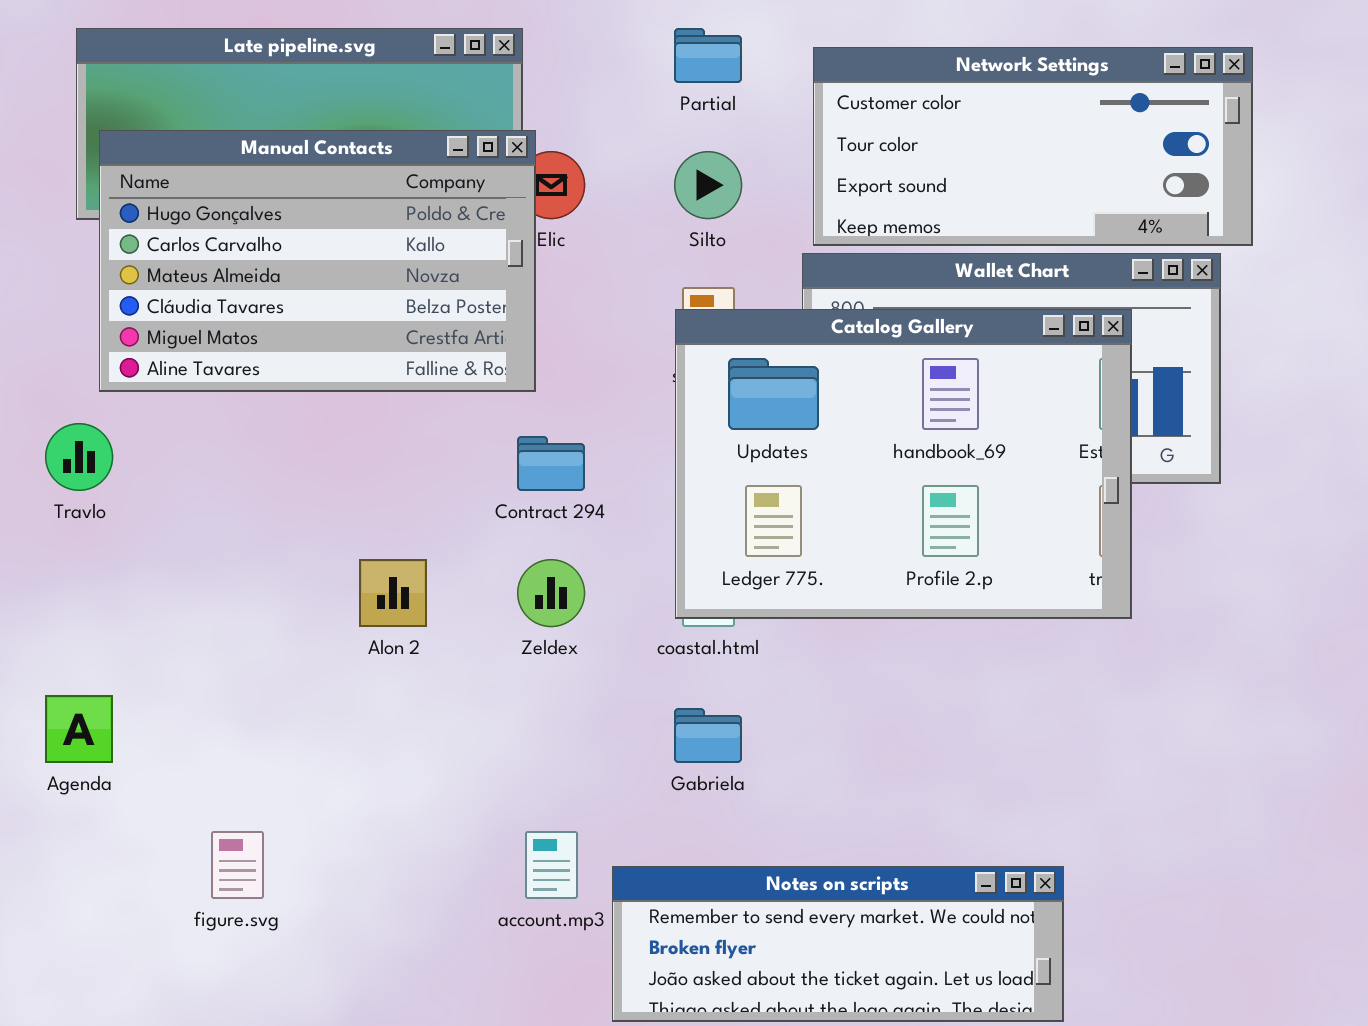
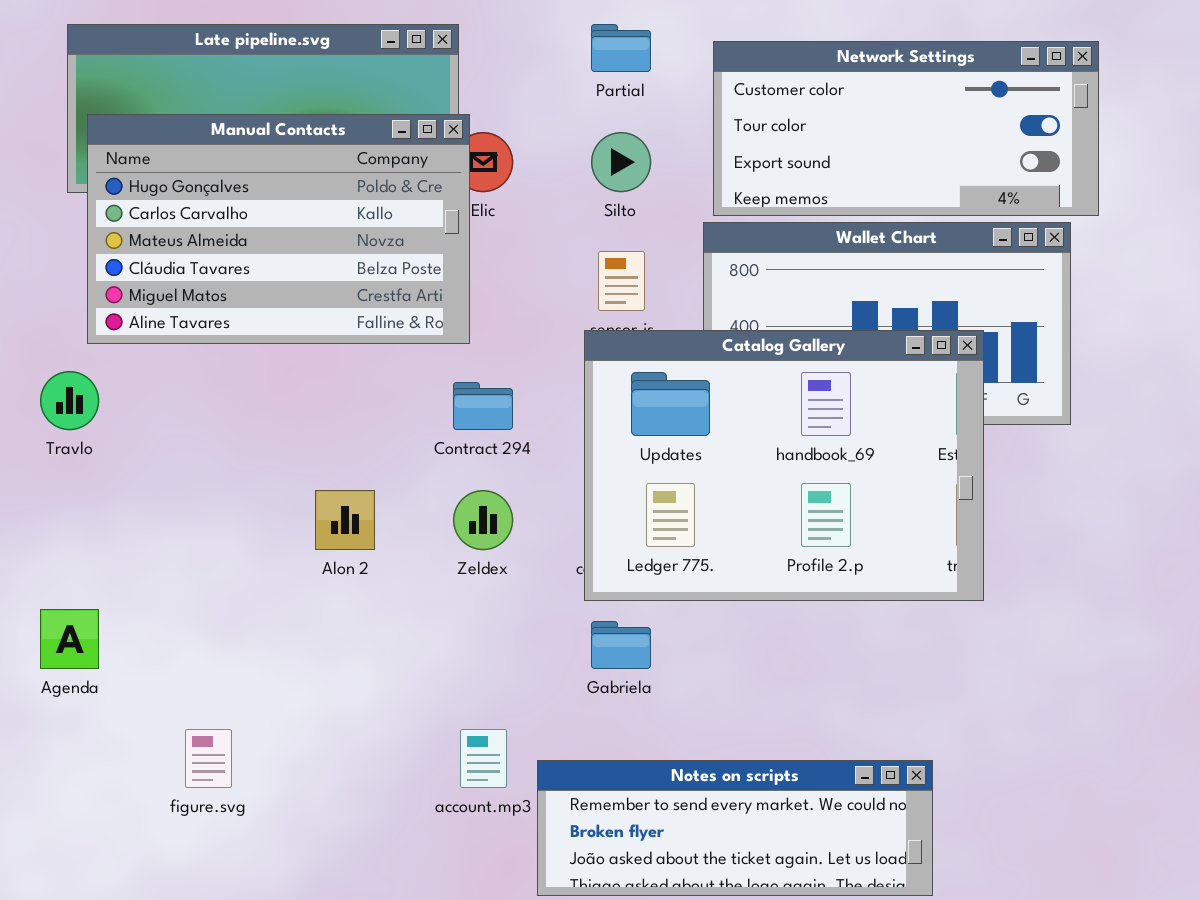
Catalog Gallery: [675,309,1132,619] -> [584,330,984,601], moved

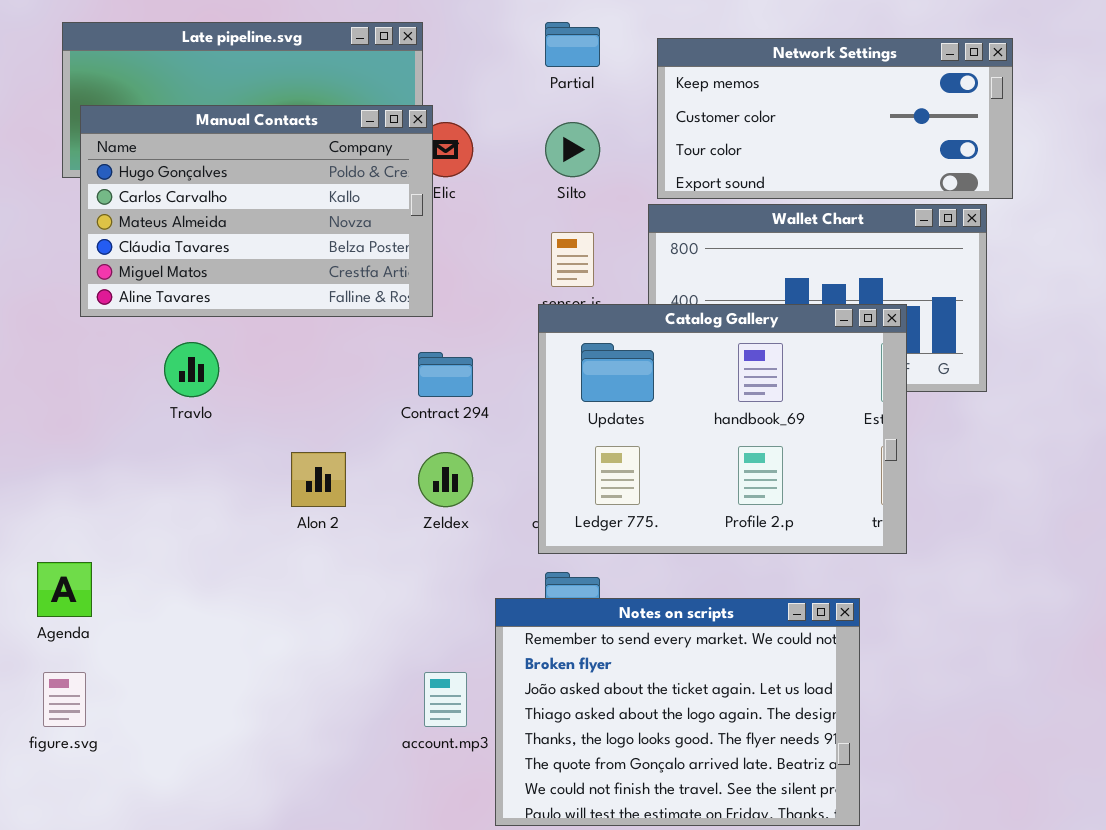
Network Settings: [713,41,1099,216] -> [657,38,1013,199], scrolled up 1 row
Travlo: [40,371,99,430] -> [164,342,219,397], moved
figure.svg: [185,729,232,788] -> [43,672,86,727], moved
Notes on scripts: [537,760,933,896] -> [495,598,860,826], resized

